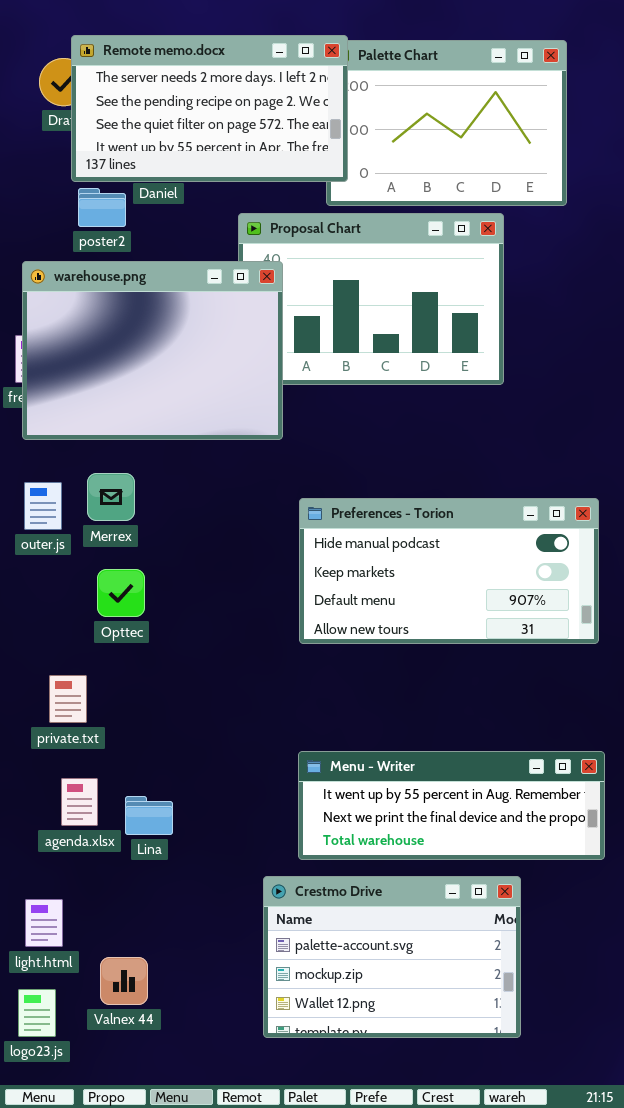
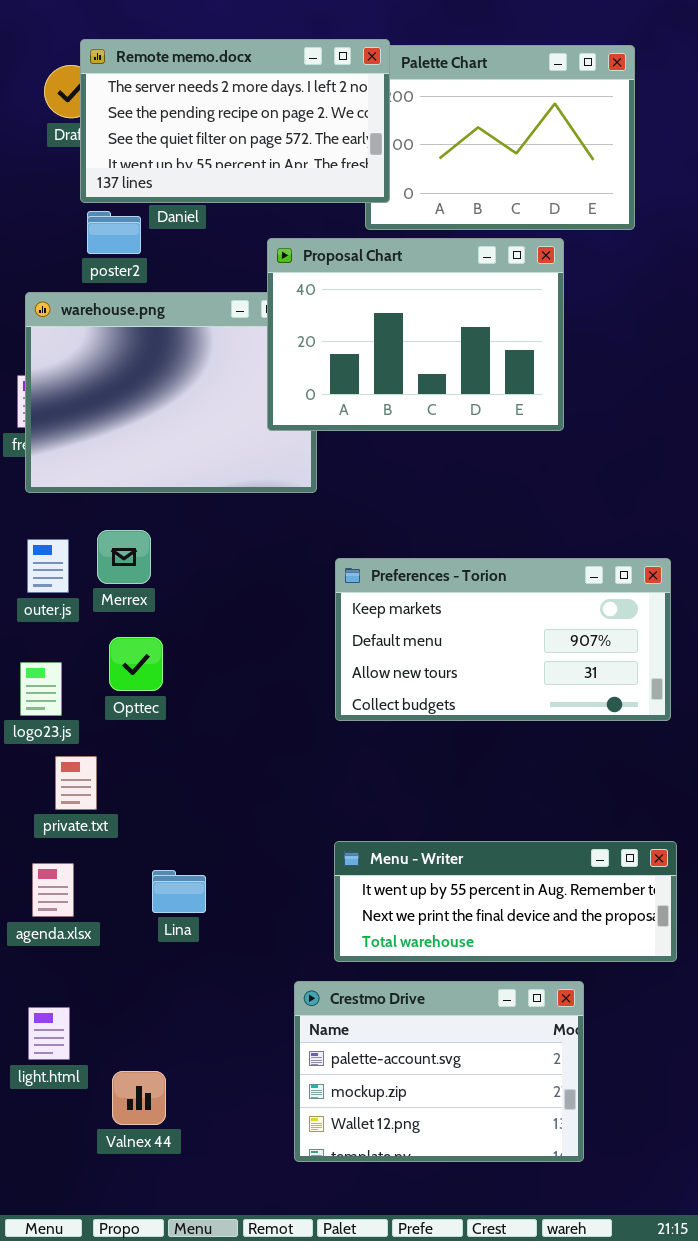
Proposal Chart: [238,213,504,385] -> [267,238,564,431], raised
Preferences - Torion: [299,498,599,644] -> [335,558,671,721], scrolled down 1 row
agenda.xlsx: [61,778,98,826] -> [32,863,74,917], moved
Lina: [125,796,173,835] -> [152,870,206,913], moved
logo23.js: [18,989,56,1037] -> [20,662,62,716], moved

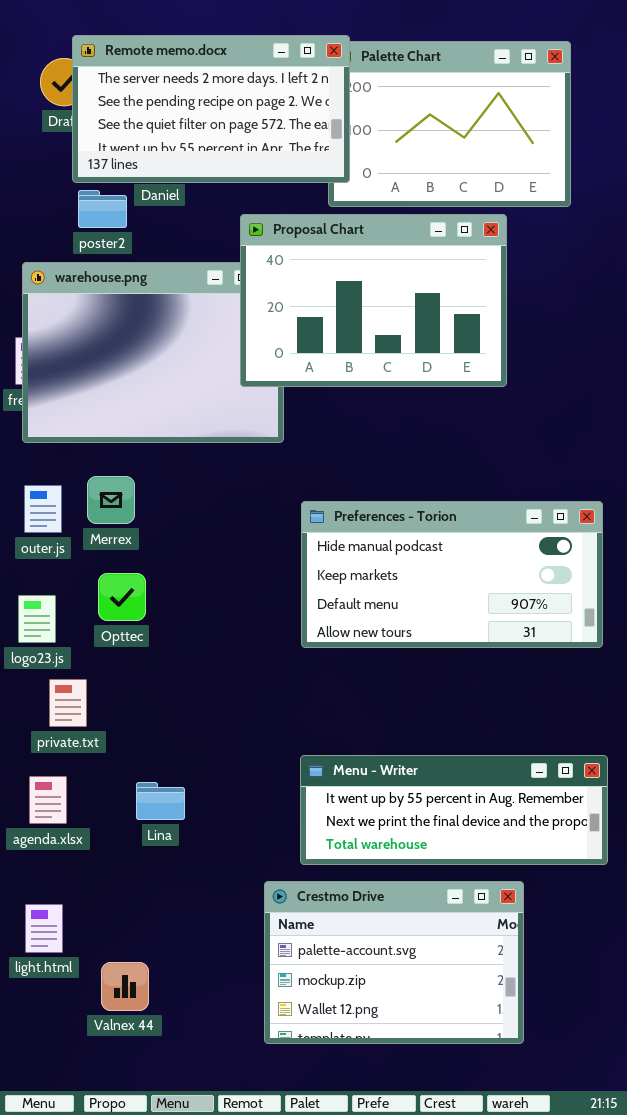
Preferences - Torion: [335,558,671,721] -> [301,501,603,648], scrolled up 1 row

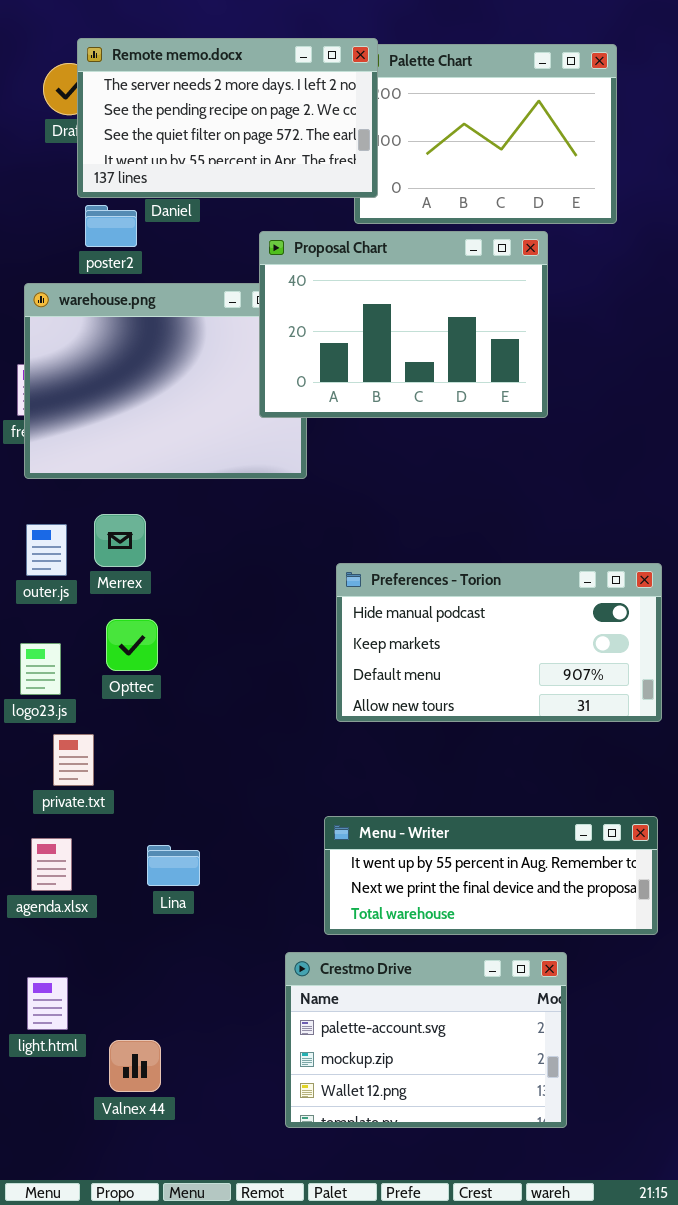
Preferences - Torion: [301,501,603,648] -> [336,563,662,722], moved

